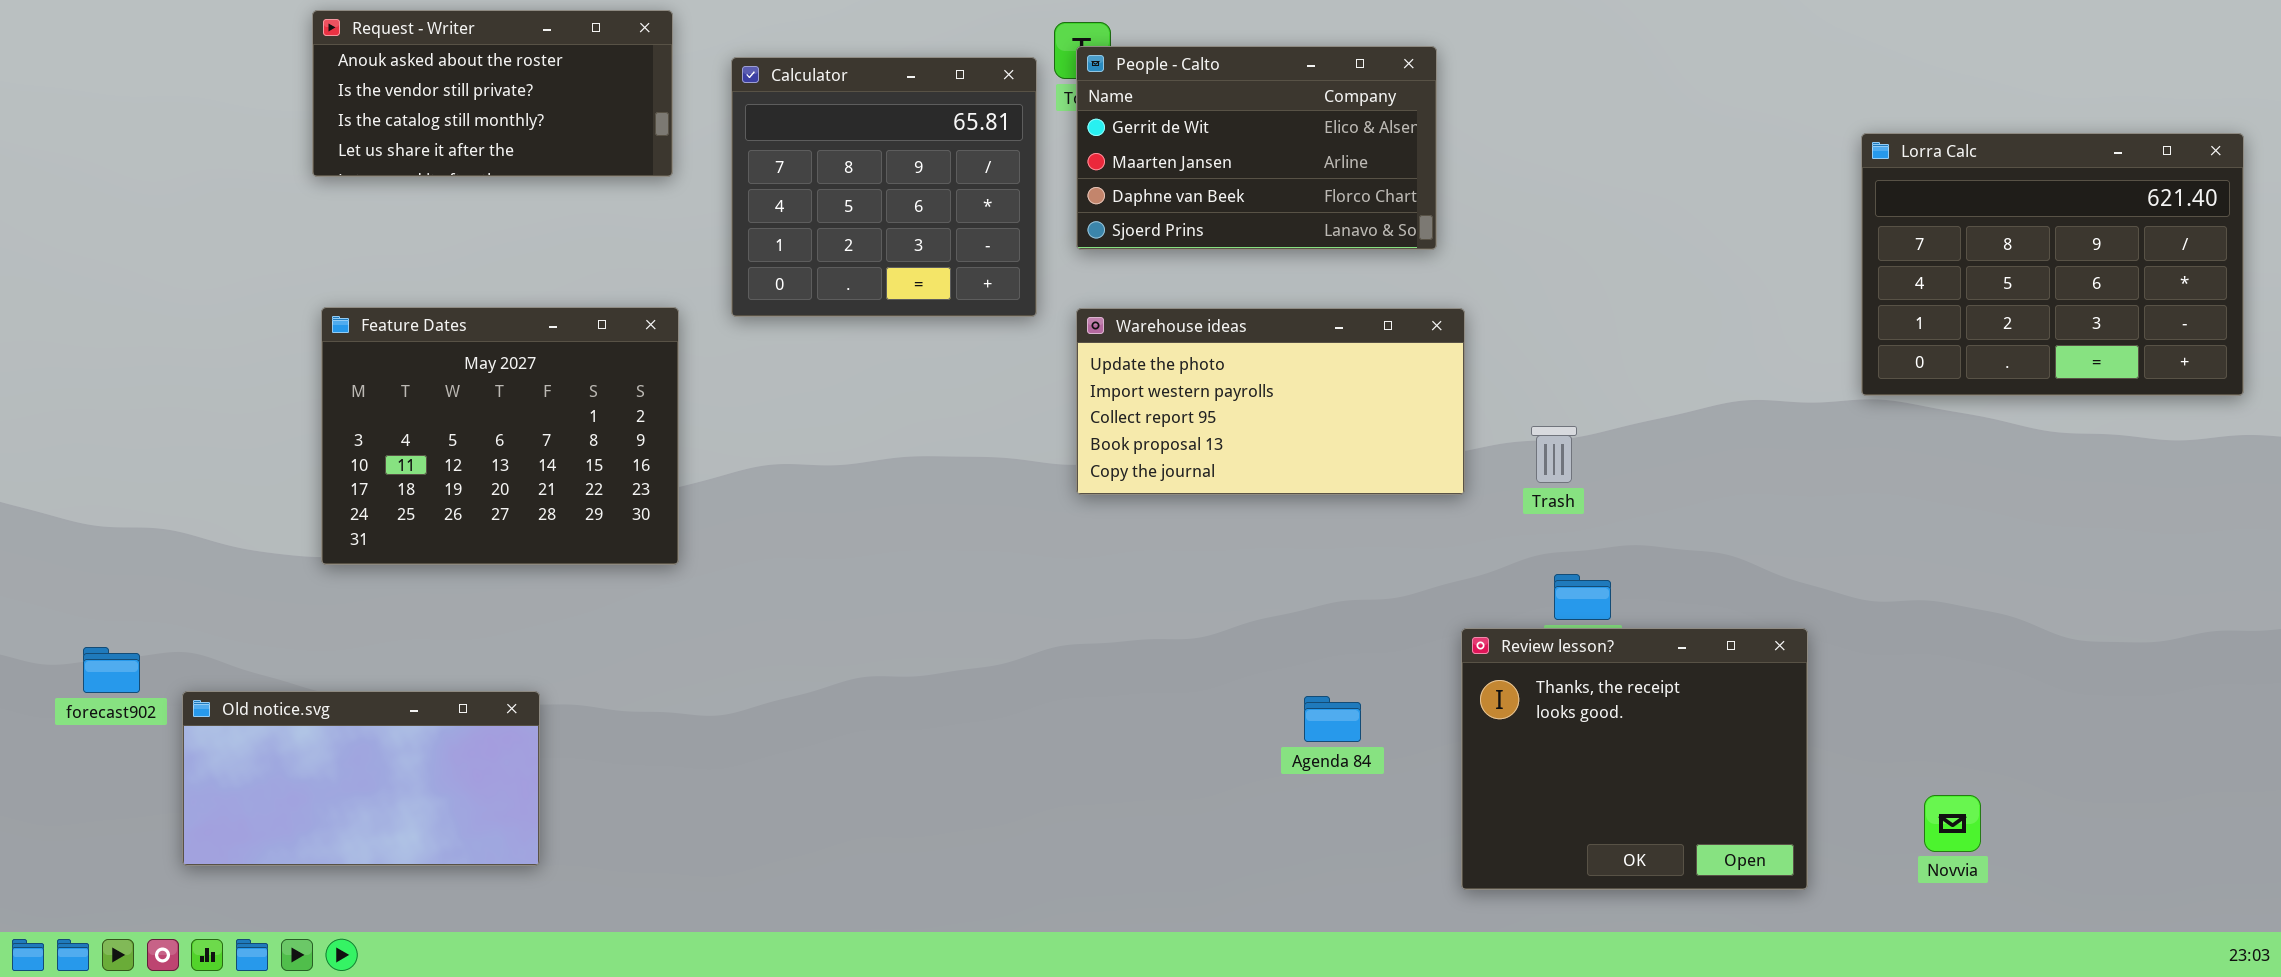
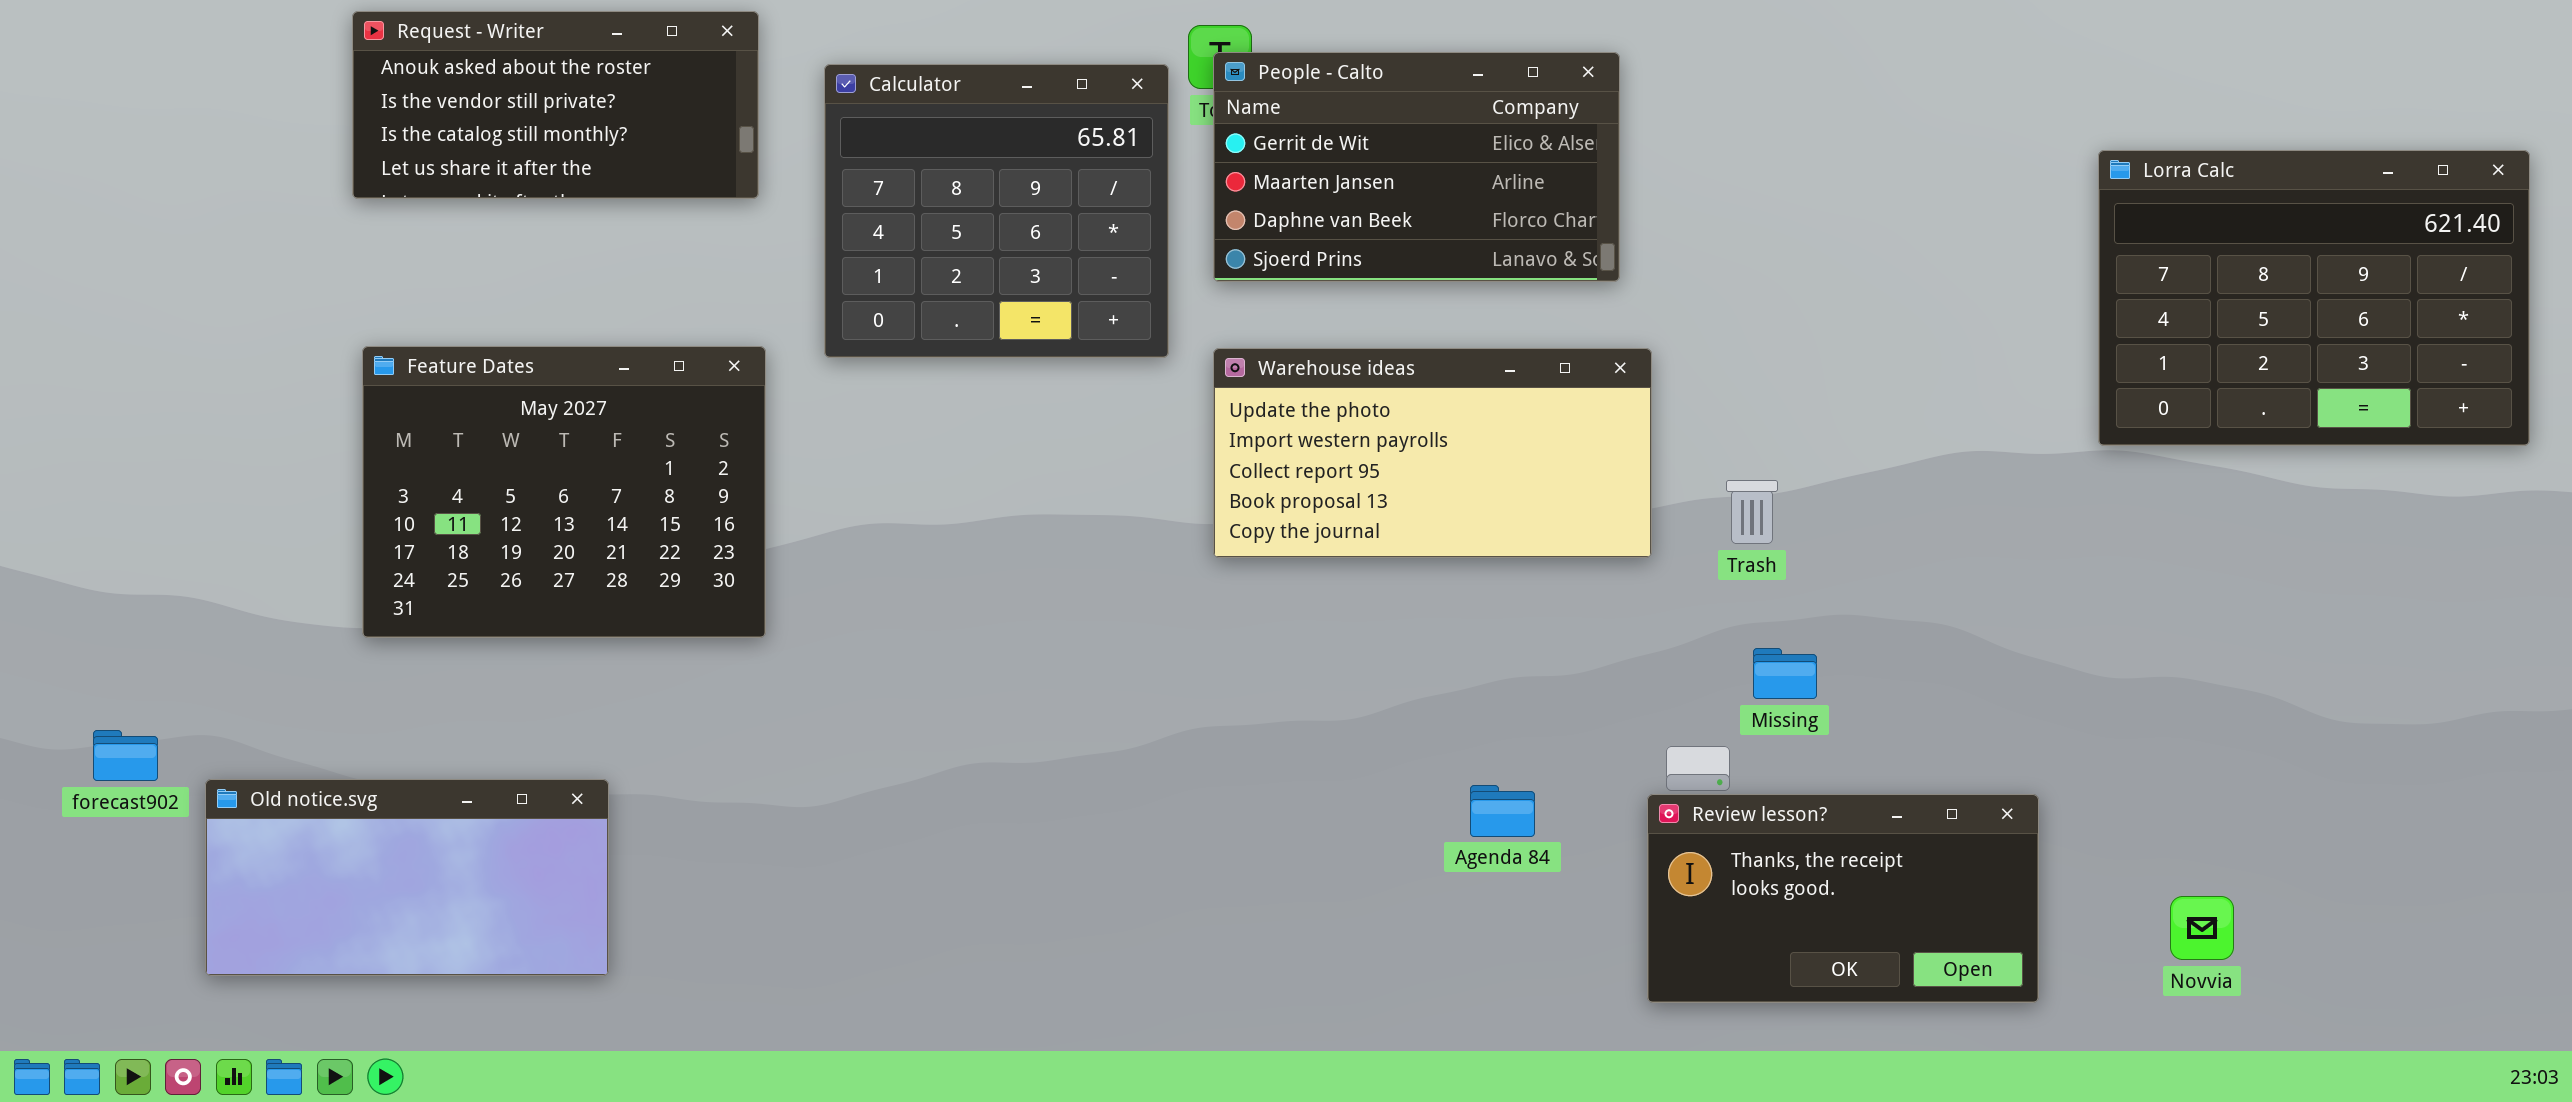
Review lesson?: [1461,628,1808,890] -> [1647,794,2039,1003], resized

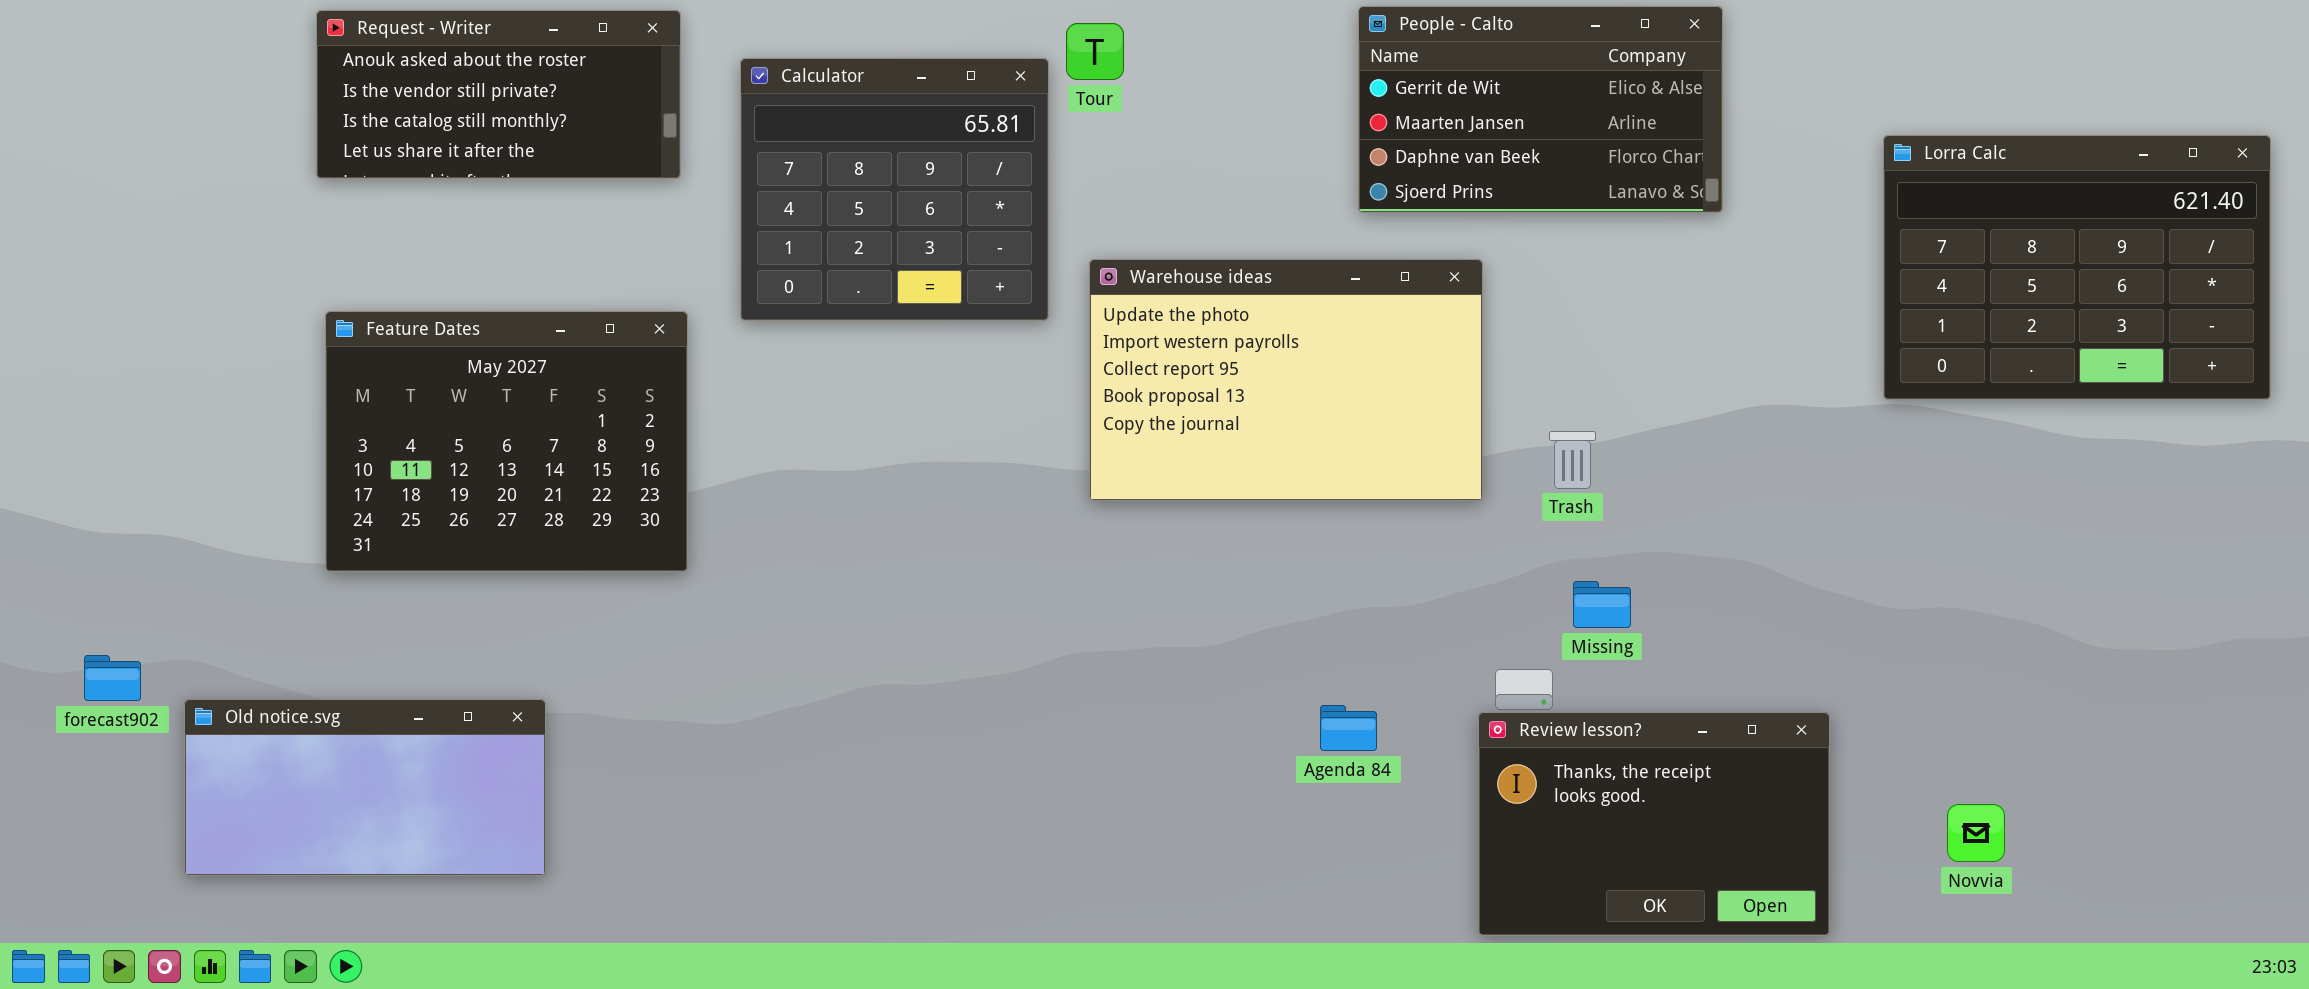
People - Calto: [1213,52,1620,282] -> [1358,6,1723,213], moved
Warehouse ideas: [1213,348,1652,558] -> [1089,259,1483,501], resized
Review lesson?: [1647,794,2039,1003] -> [1478,712,1830,936], resized

